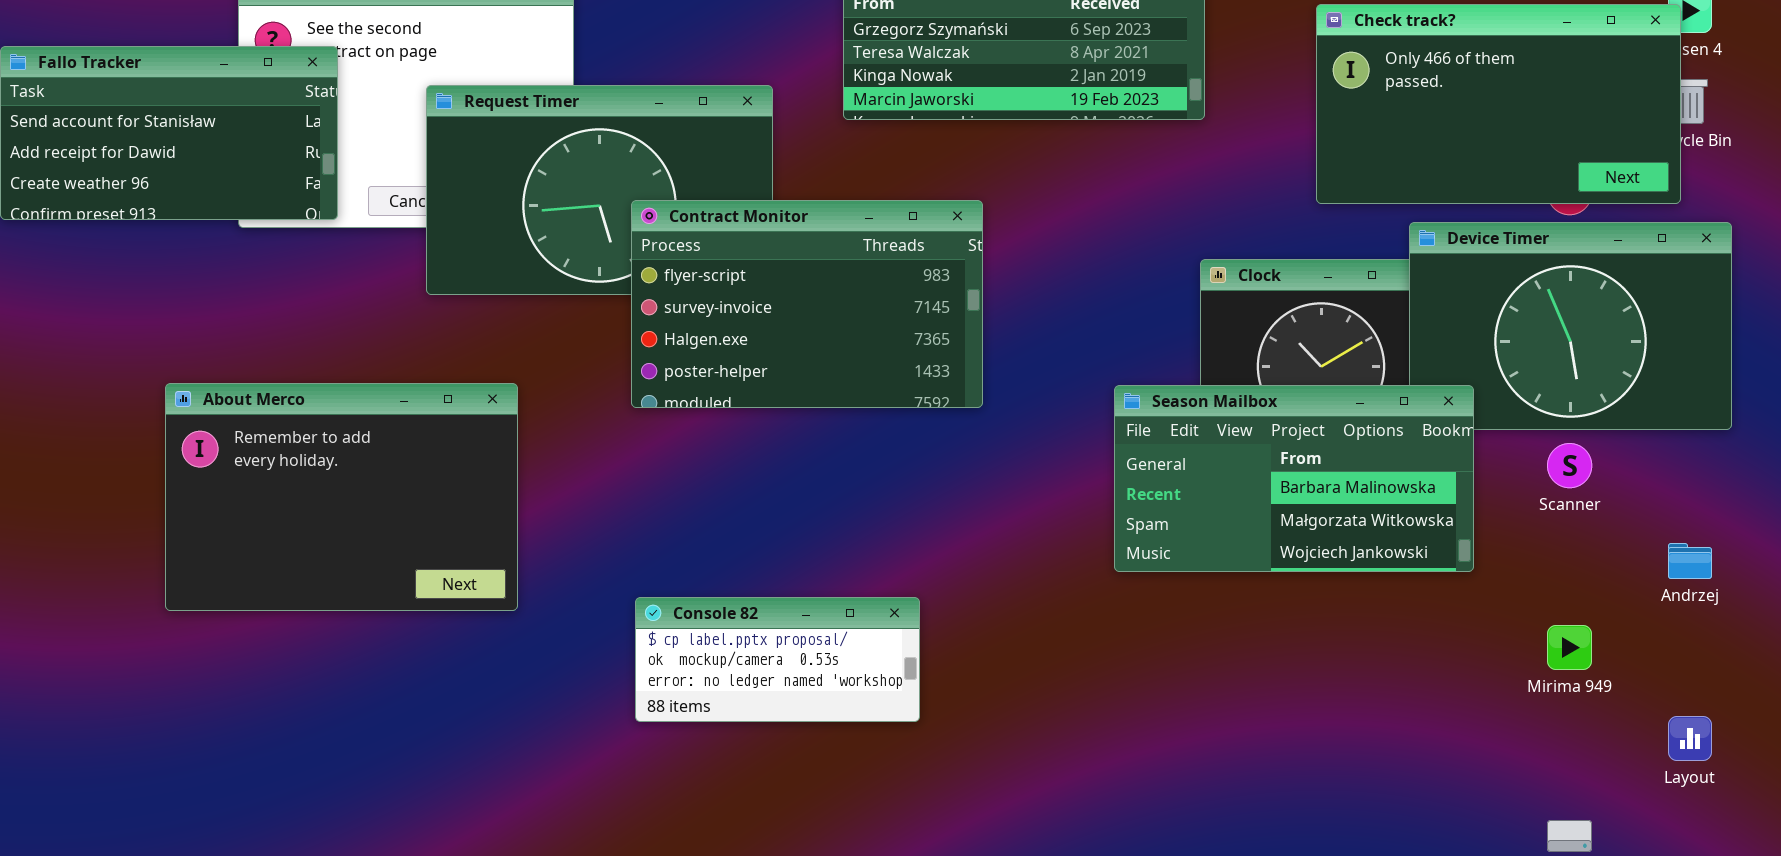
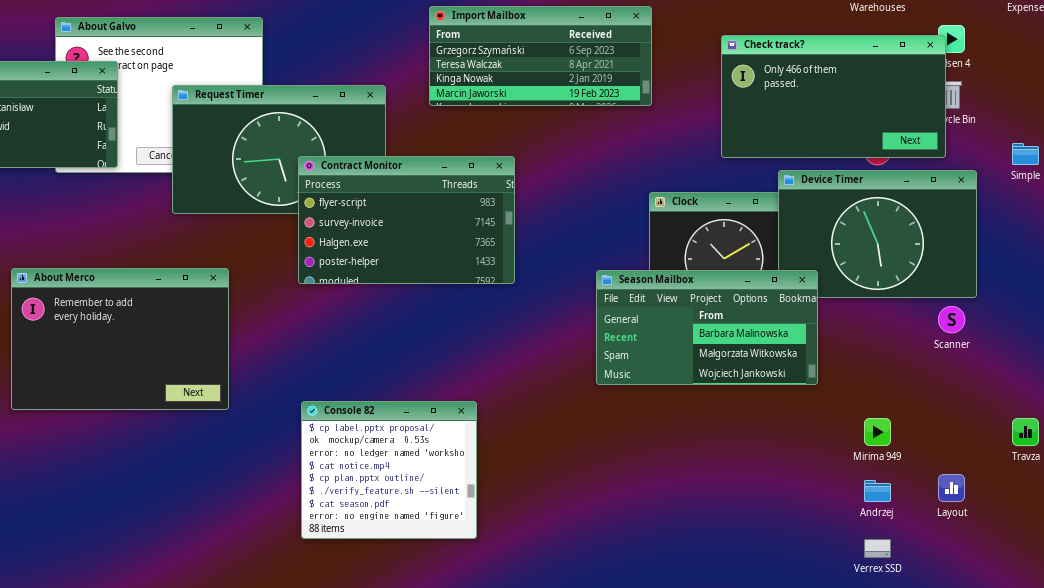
Scanner: [1547,443,1592,488] -> [938,306,965,333], moved
Andrzej: [1668,543,1712,579] -> [864,480,891,502], moved
Console 82: [635,597,920,722] -> [301,401,477,539], resized

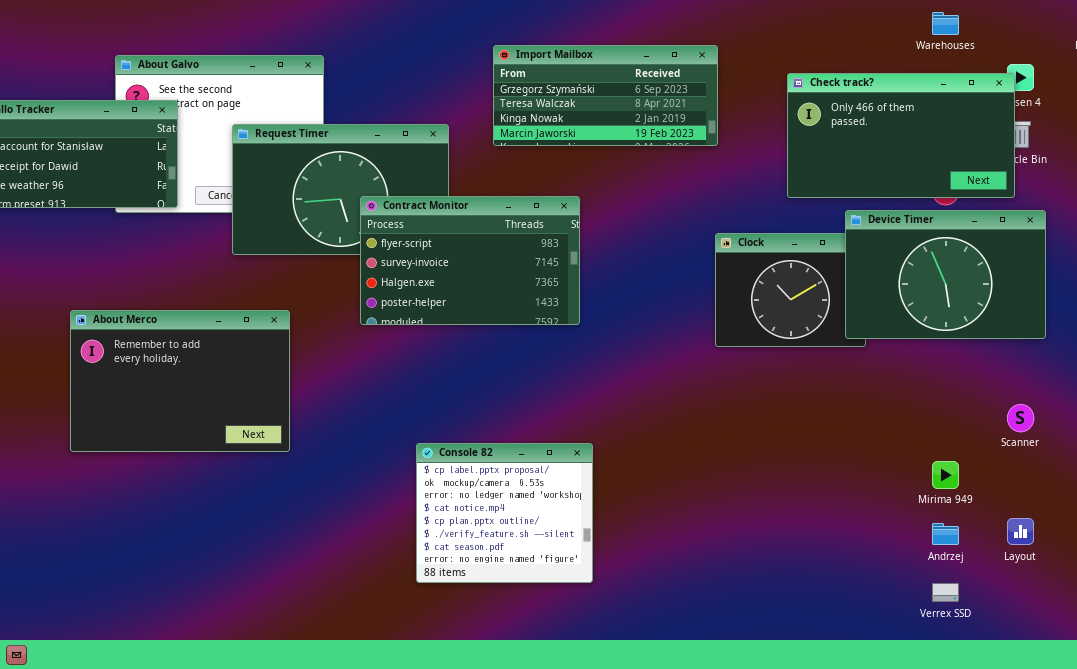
Season Mailbox: [596,270,818,385] -> none, closed
Scanner: [938,306,965,333] -> [1007,404,1034,432], moved
Console 82: [301,401,477,539] -> [416,443,593,583], moved

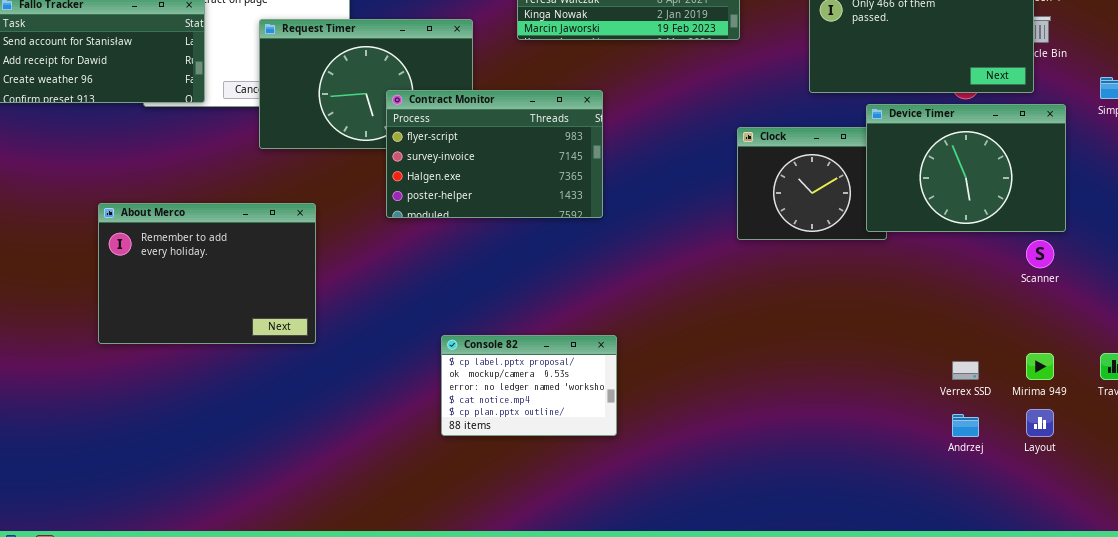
Scanner: [1007,404,1034,432] -> [1026,240,1054,268], moved
Console 82: [416,443,593,583] -> [441,335,617,436], resized
Mirima 949: [932,461,959,489] -> [1026,353,1054,380], moved
Verrex SSD: [932,583,959,602] -> [952,361,979,380], moved

